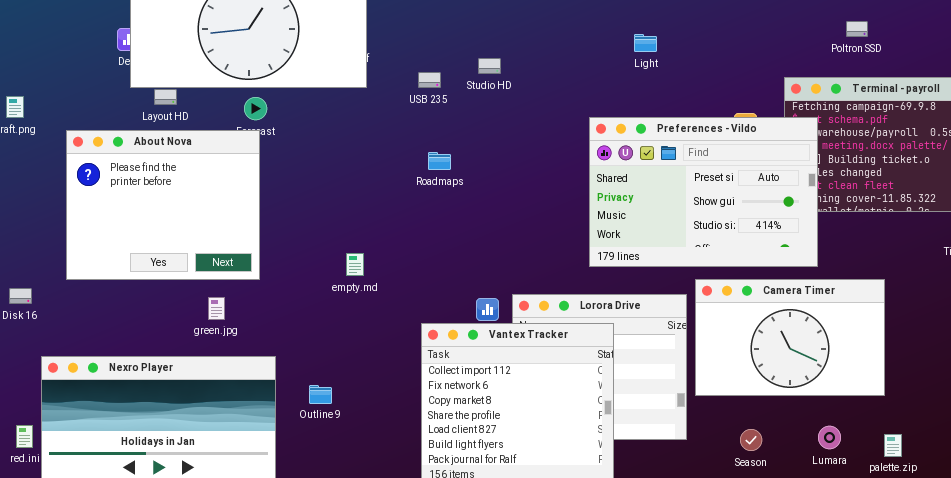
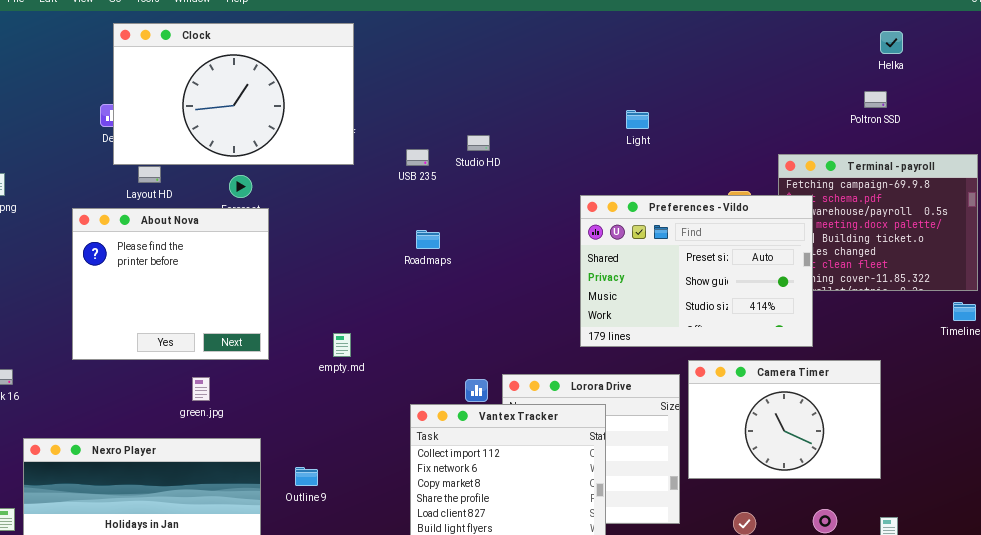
Poltron SSD: [846,21,868,37] -> [864,91,887,108], moved
About Nova: [66,130,260,280] -> [72,208,269,360], moved

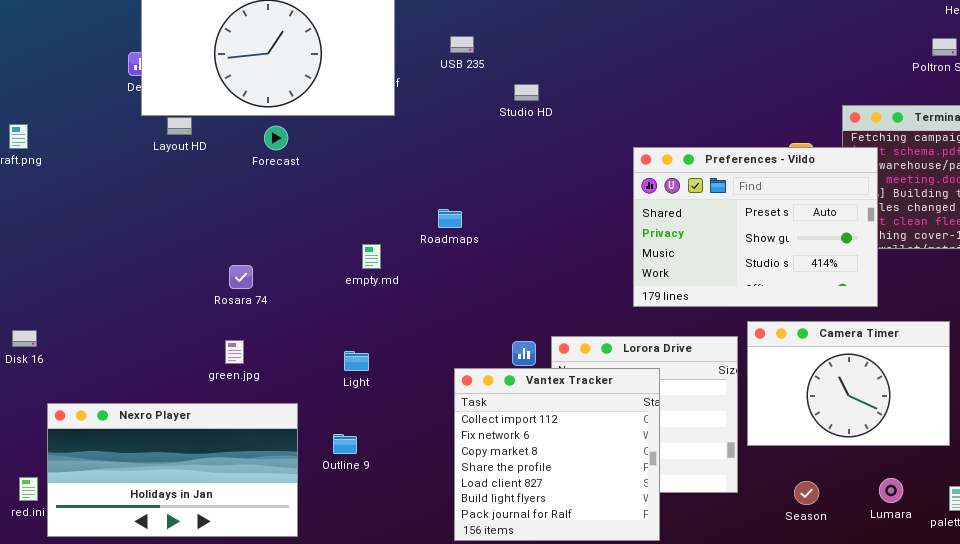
Light: [626,110,649,129] -> [344,351,369,371], moved
USB 235: [406,149,429,166] -> [450,36,474,53], moved
About Nova: [72,208,269,360] -> none, closed
Roadmaps: [416,230,440,249] -> [438,209,462,228], moved
empty.md: [333,333,351,357] -> [362,244,381,269], moved

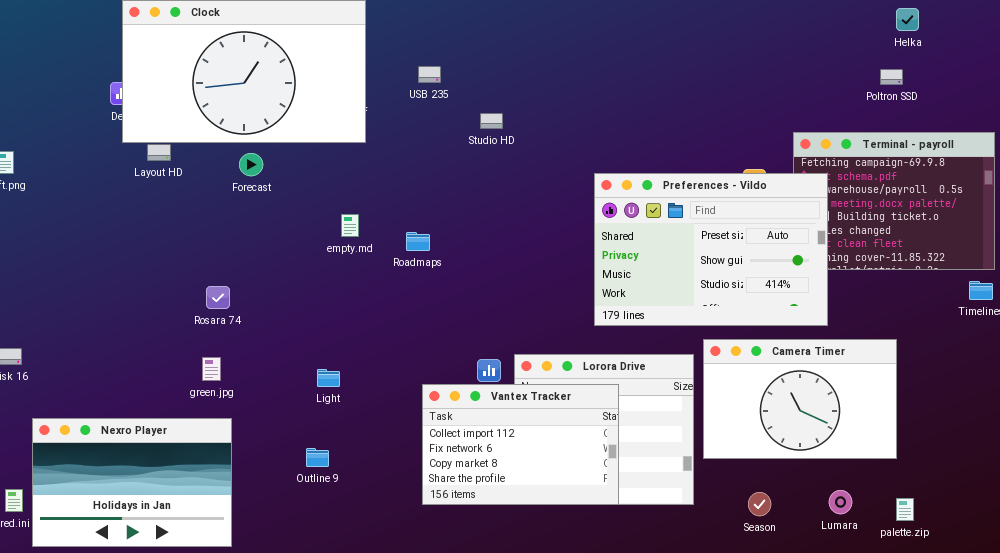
empty.md: [362,244,381,269] -> [341,214,359,237], moved
Vantex Tracker: [454,368,660,541] -> [422,384,619,505], resized
Nexro Player: [47,403,298,537] -> [32,418,232,547], resized

